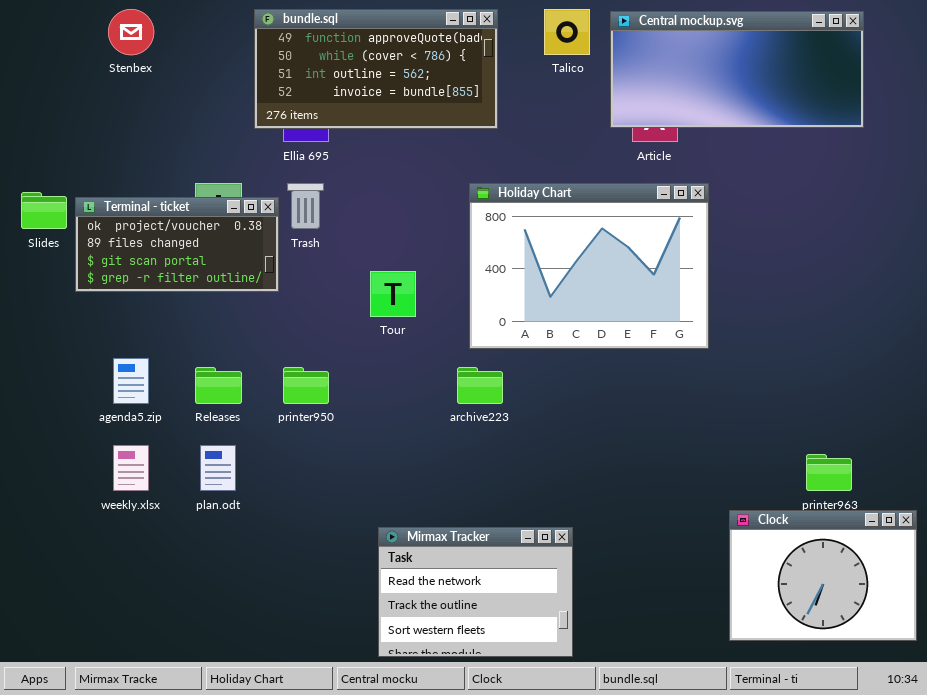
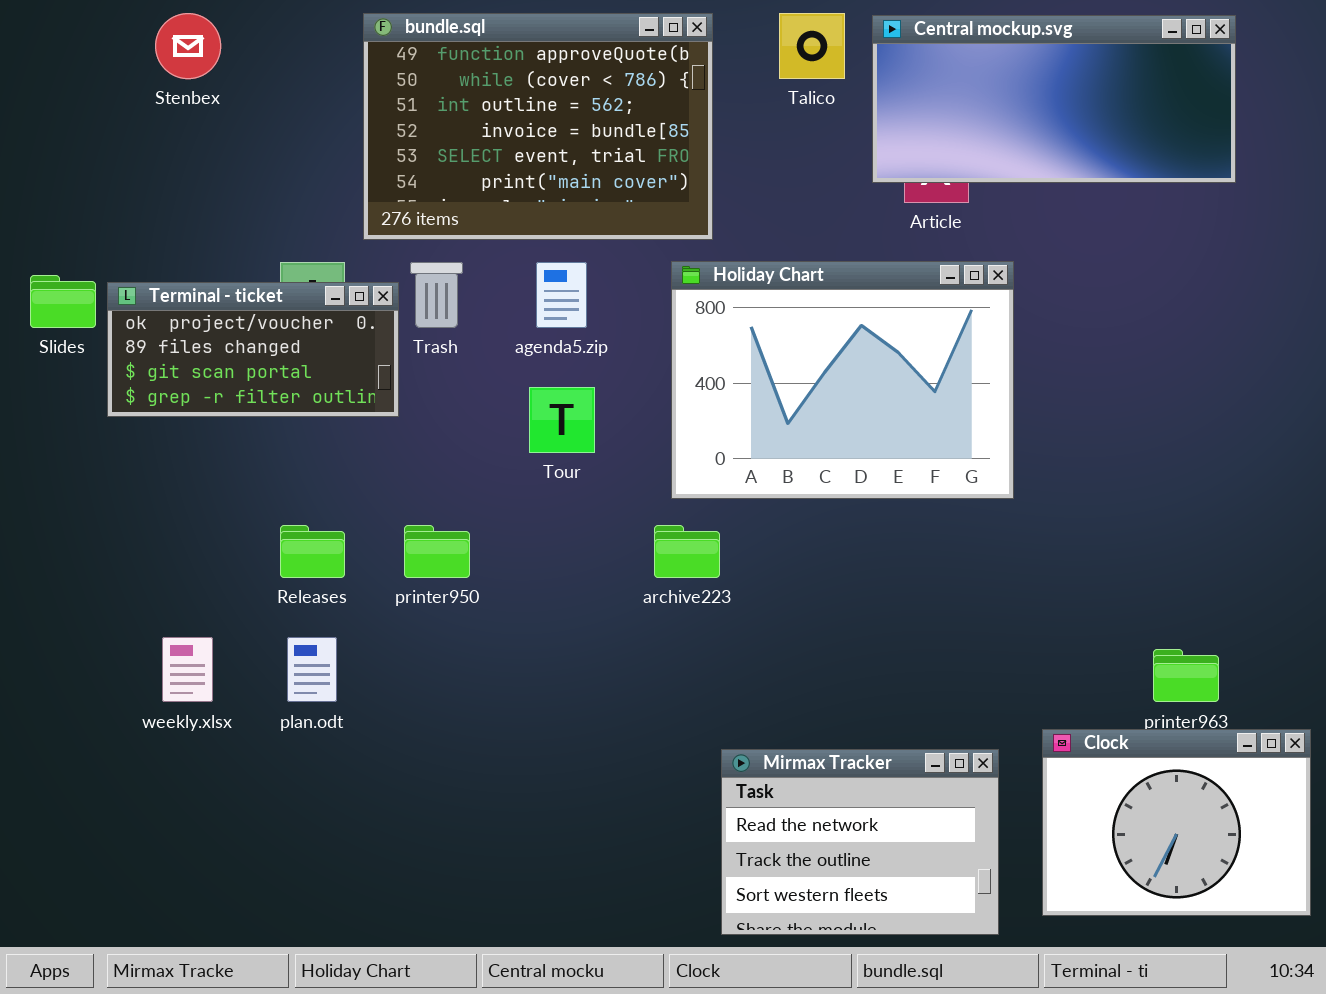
bundle.sql: [254,9,498,129] -> [363,13,713,240], resized
agenda5.zip: [113,358,149,404] -> [536,262,587,328], moved
Mirmax Tracker: [378,527,573,657] -> [721,749,999,935], moved

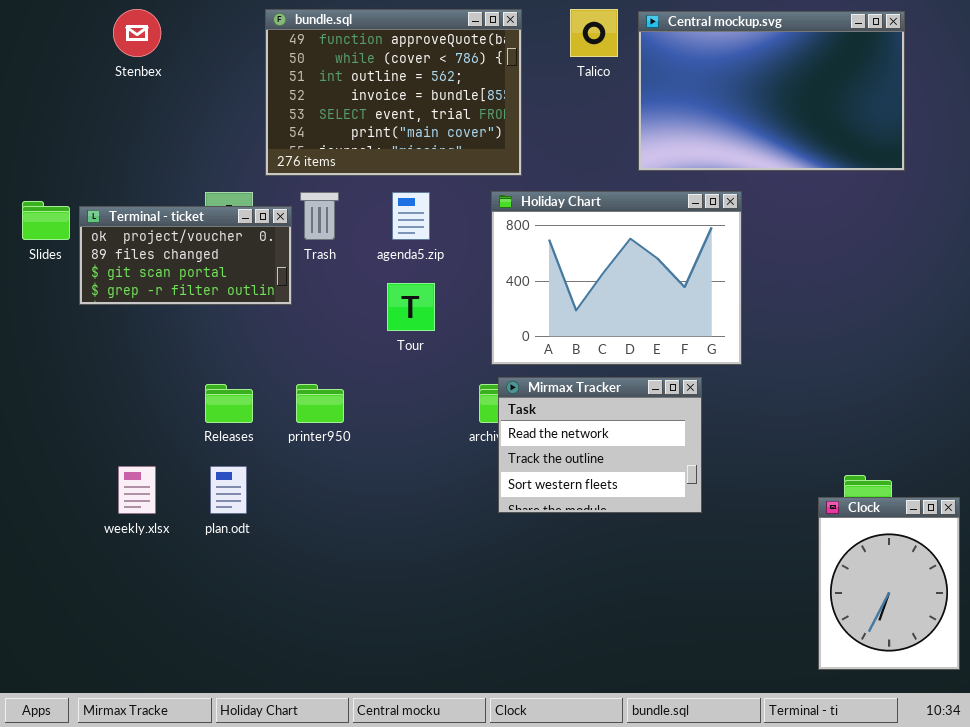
Central mockup.svg: [872,15,1236,183] -> [638,11,905,171], resized
Clock: [1042,729,1311,916] -> [818,497,960,670], resized
Mirmax Tracker: [721,749,999,935] -> [498,377,702,513], moved

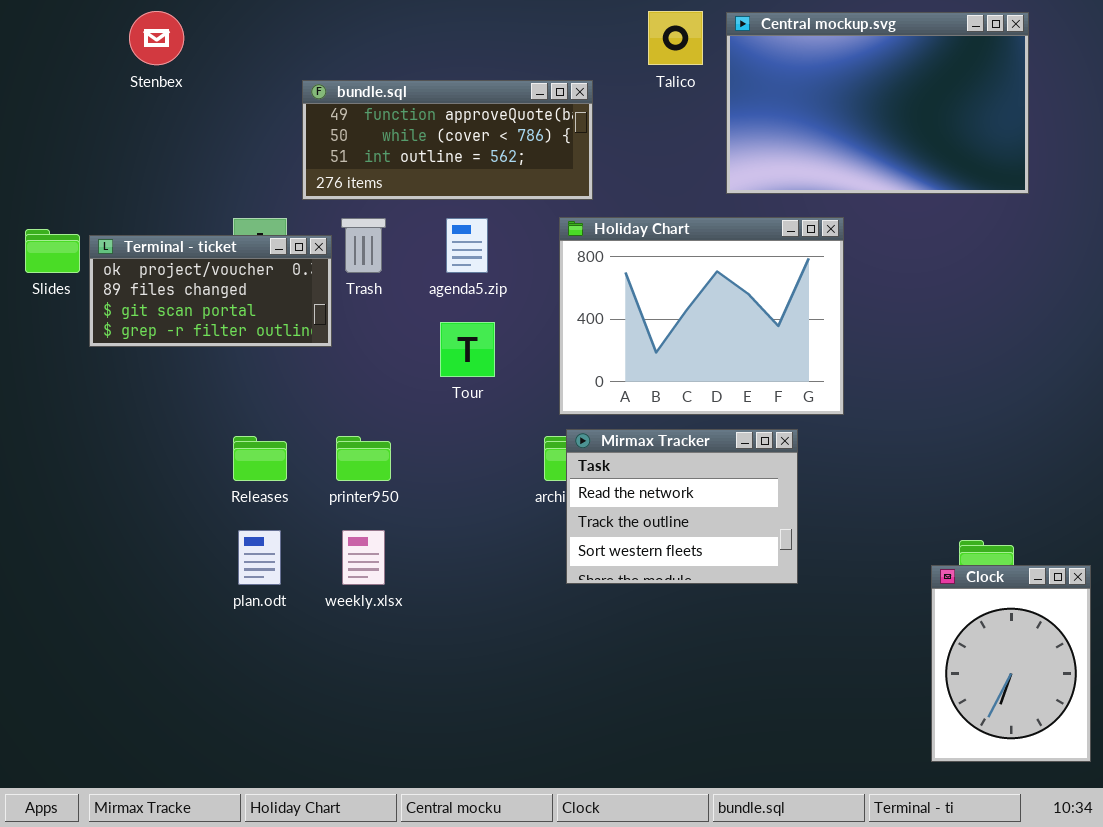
bundle.sql: [265,9,522,176] -> [302,80,593,200], resized
weekly.xlsx: [118,466,156,514] -> [342,530,385,585], moved

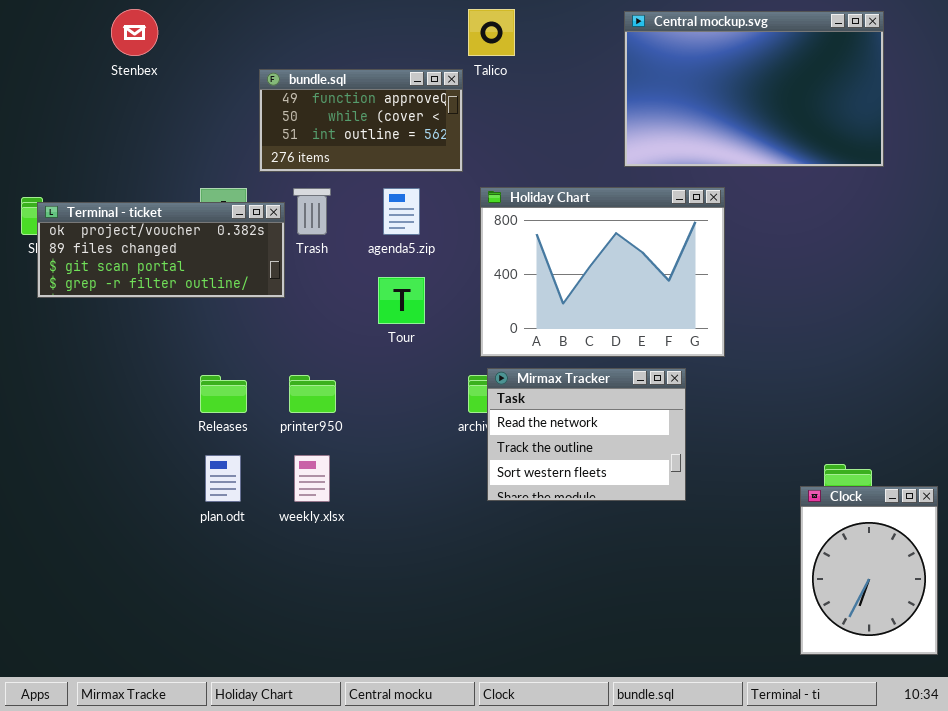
Talico: [648,11,703,65] -> [468,9,515,56], moved
bundle.sql: [302,80,593,200] -> [259,69,463,172], resized
Terminal - ticket: [89,235,332,347] -> [37,202,285,298], resized

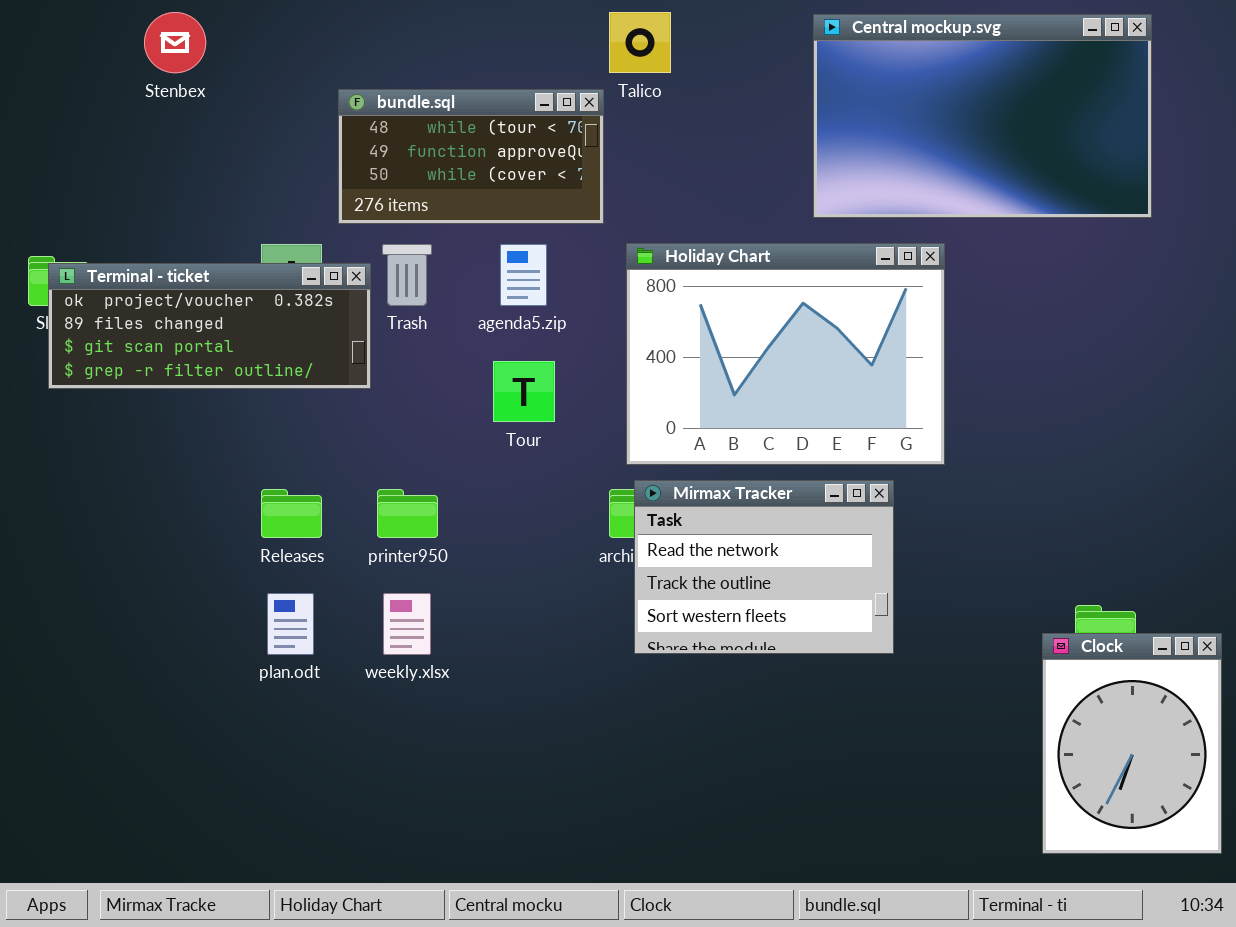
bundle.sql: [259,69,463,172] -> [338,89,604,224], scrolled up 1 row

